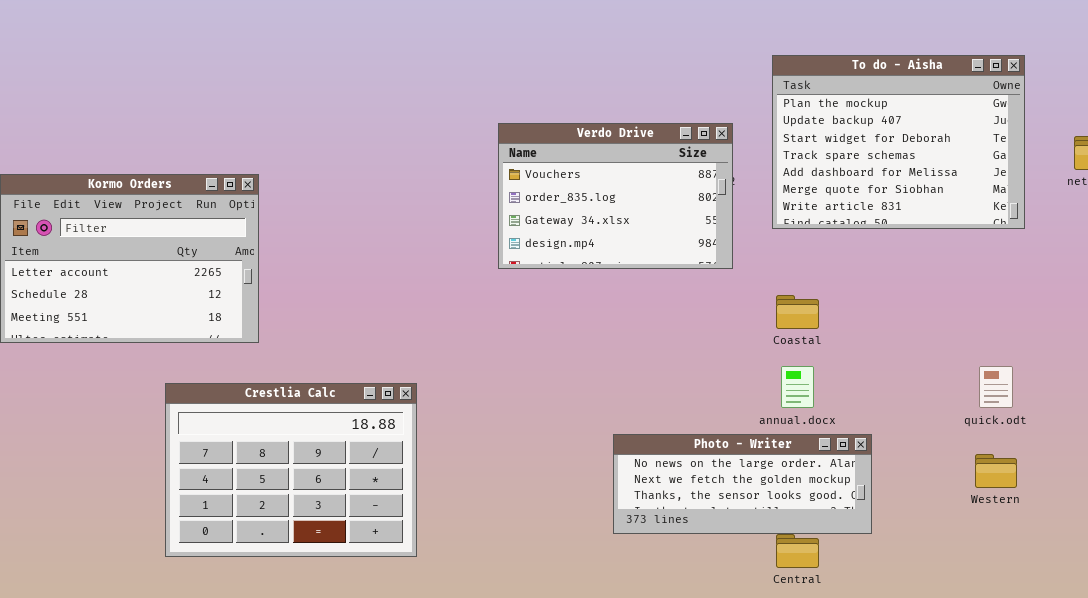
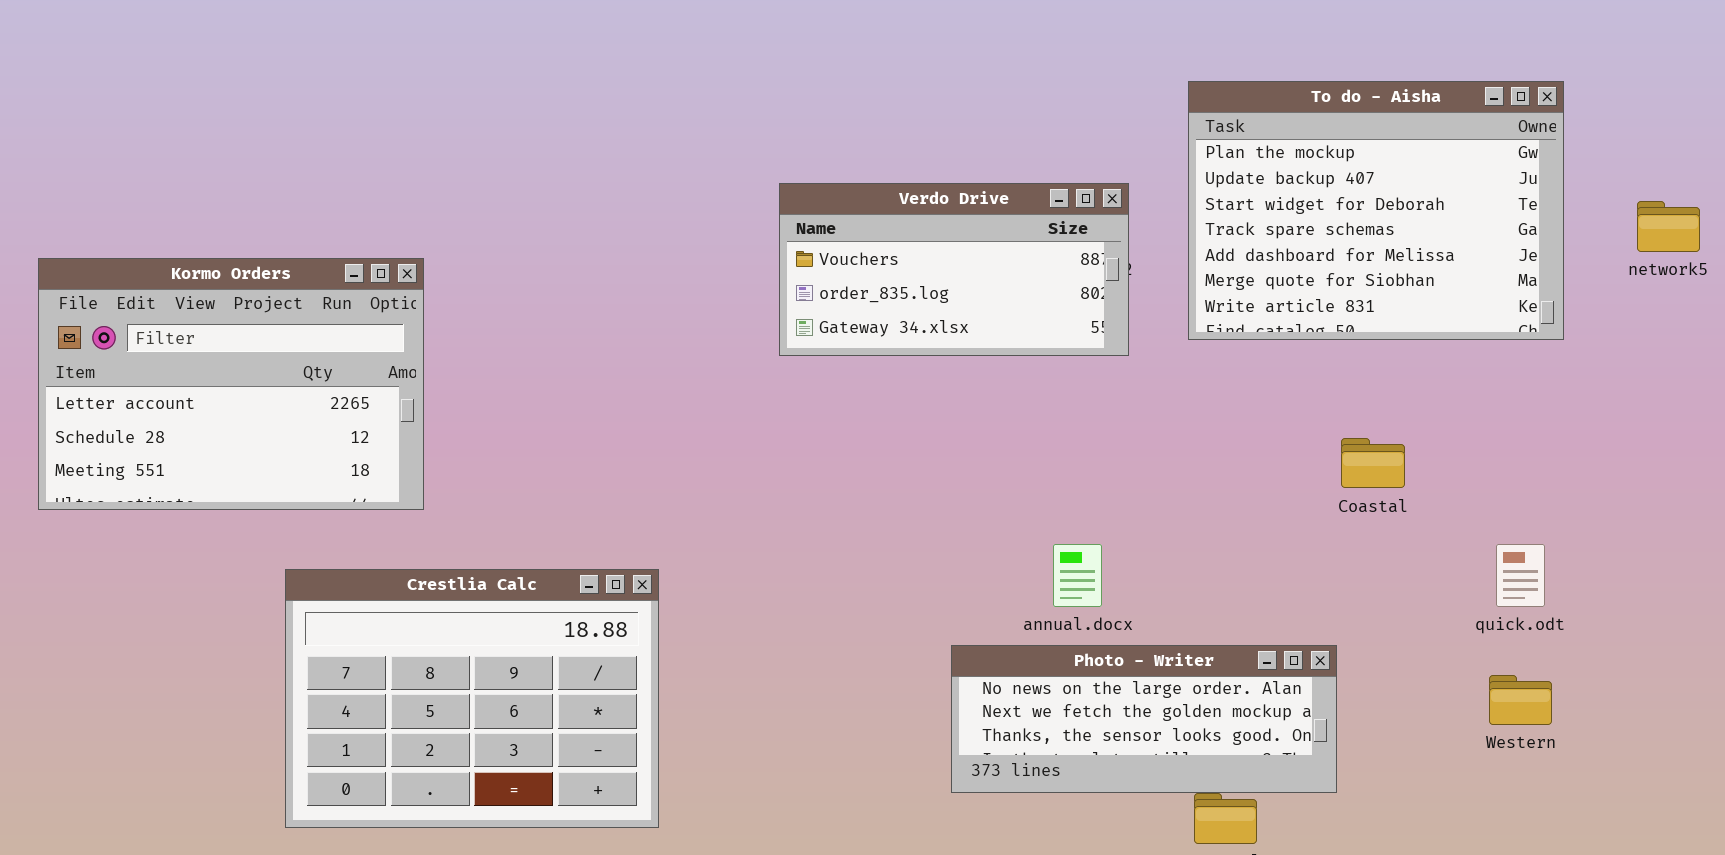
Verdo Drive: [498,123,733,269] -> [779,183,1129,356], resized
Coastal: [776,295,819,329] -> [1341,438,1405,488], moved
annual.docx: [781,366,814,408] -> [1053,544,1102,607], moved

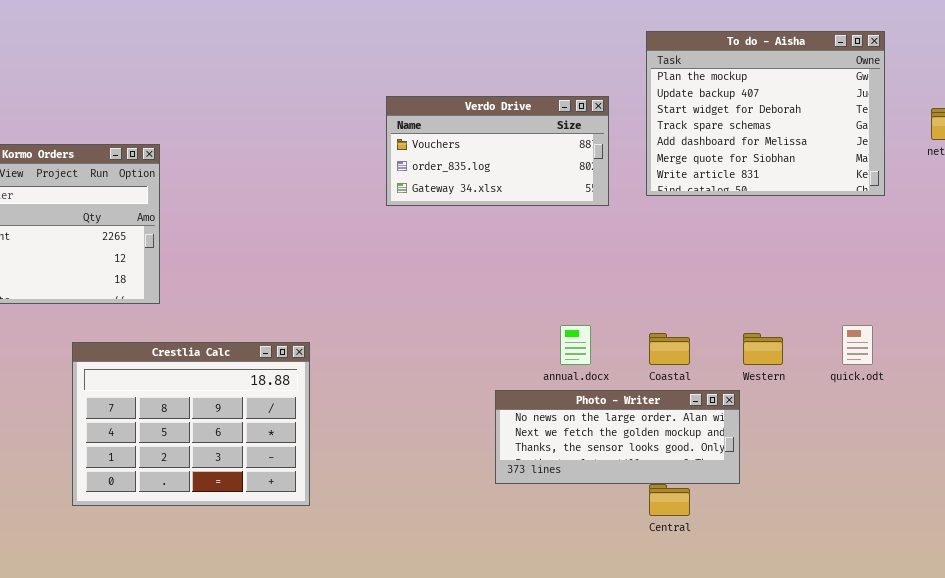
Coastal: [1341,438,1405,488] -> [649,333,690,365], moved
Western: [1489,675,1552,725] -> [743,333,783,365], moved

